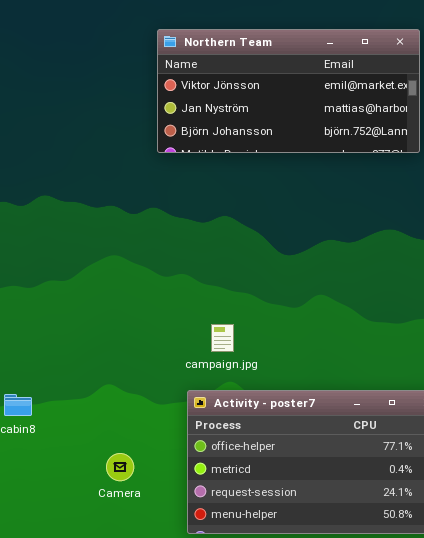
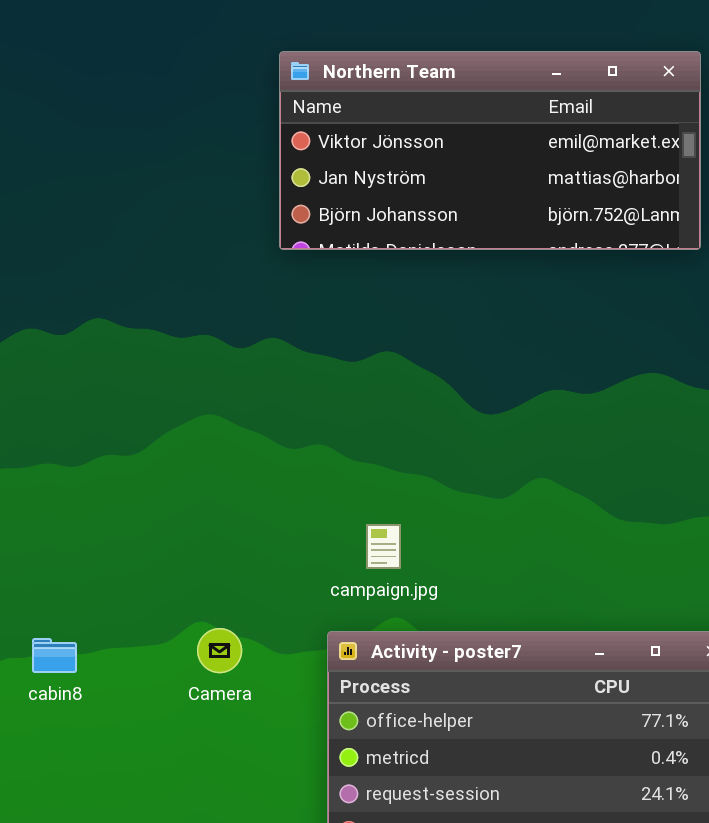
Camera: [106,453,134,481] -> [197,628,242,673], moved

